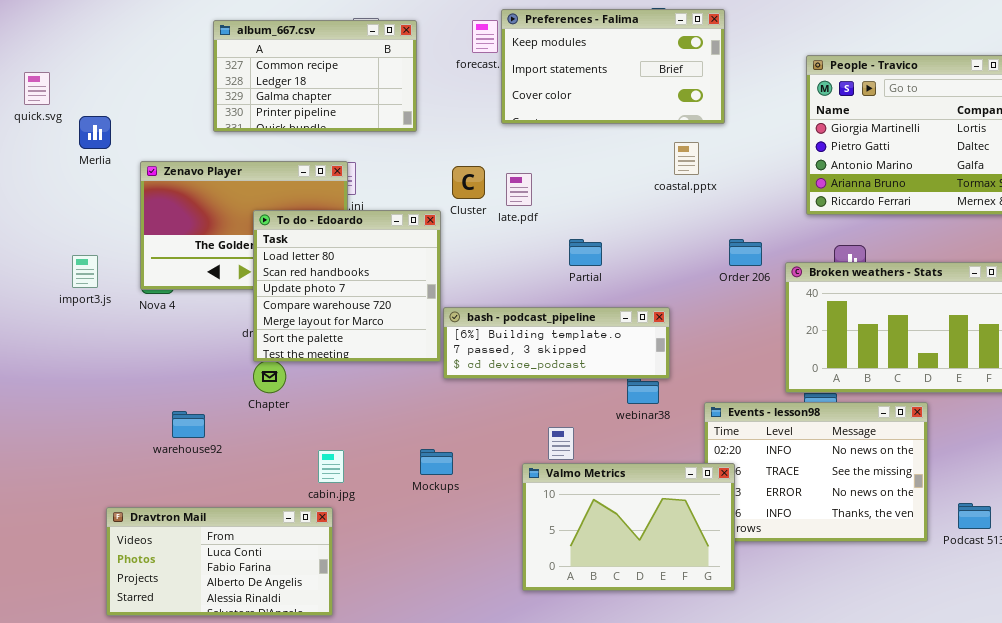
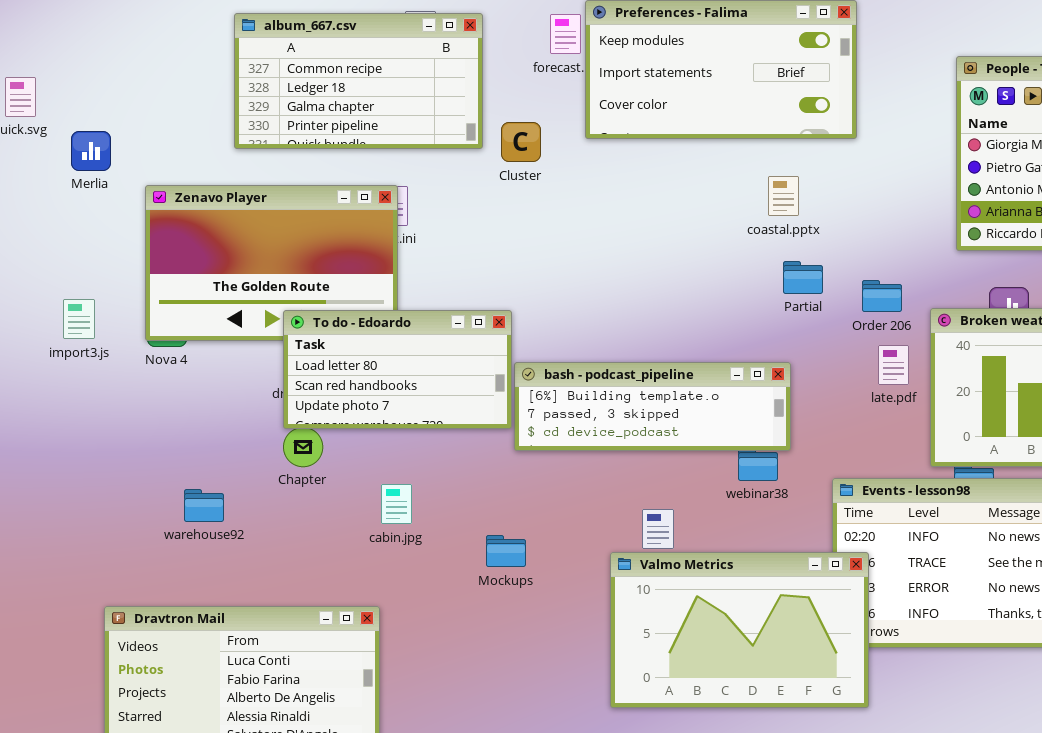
coastal.pptx: [674,142,699,175] -> [768,176,799,216], moved
Cluster: [452,166,485,199] -> [501,122,541,162], moved
late.pdf: [506,173,532,206] -> [878,345,909,385], moved
To do - Edoardo: [253,210,441,362] -> [283,310,512,429], resized
Partial: [569,239,602,266] -> [783,261,823,294], moved
cabin.jpg: [318,450,344,483] -> [381,484,412,524], moved

